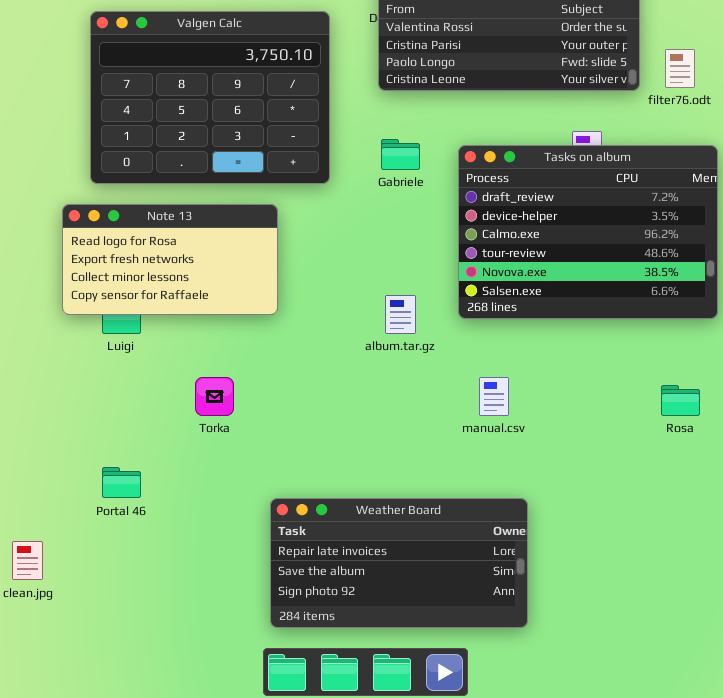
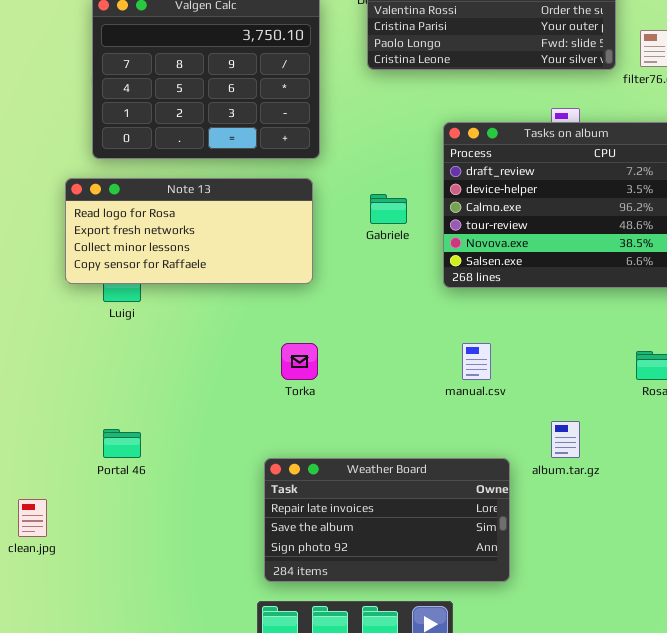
Gabriele: [381,139,420,170] -> [370,194,407,224], moved
Note 13: [62,204,278,315] -> [65,178,313,284], resized
album.tar.gz: [385,295,416,334] -> [551,421,580,458], moved
Torka: [195,377,234,416] -> [281,343,318,380], moved

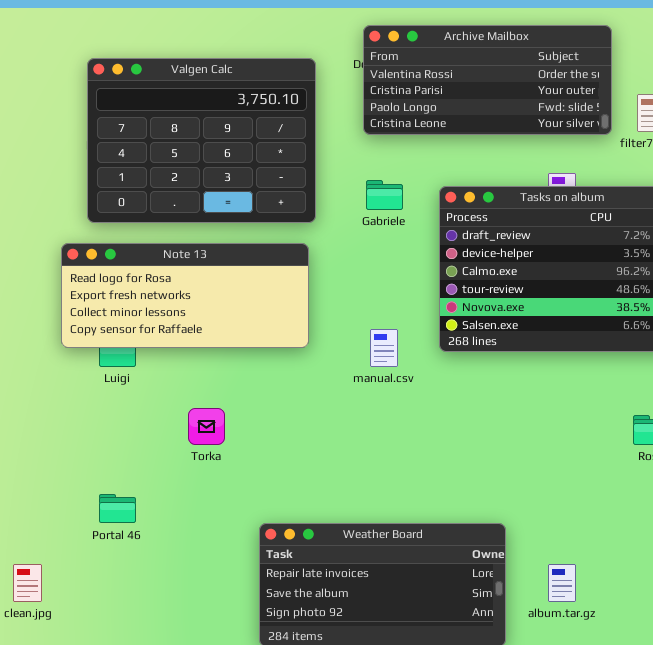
Gabriele: [370,194,407,224] -> [366,180,403,210], moved
Torka: [281,343,318,380] -> [188,408,225,445], moved
manual.csv: [462,343,491,380] -> [370,329,398,367], moved
album.tar.gz: [551,421,580,458] -> [548,564,576,602], moved

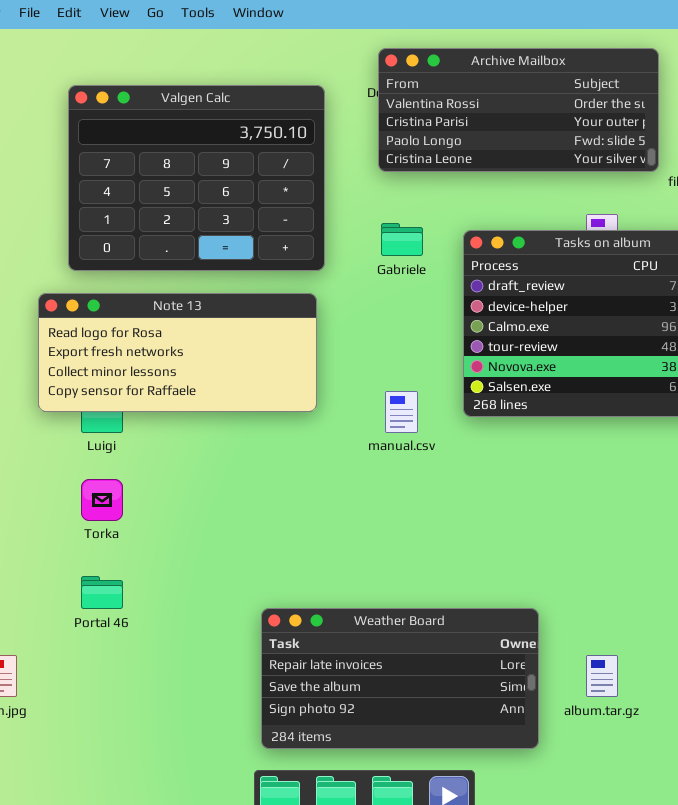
Torka: [188,408,225,445] -> [81,479,123,521], moved

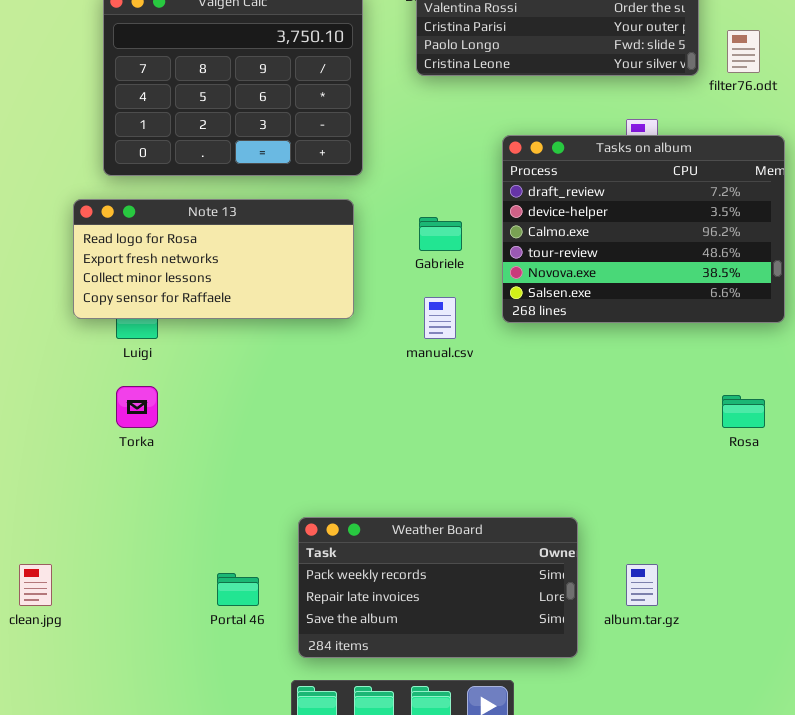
Gabriele: [381,223,423,256] -> [419,217,462,251], moved
Portal 46: [81,576,123,609] -> [217,573,259,606], moved
Weather Board: [261,608,539,749] -> [298,517,578,658], scrolled up 1 row

